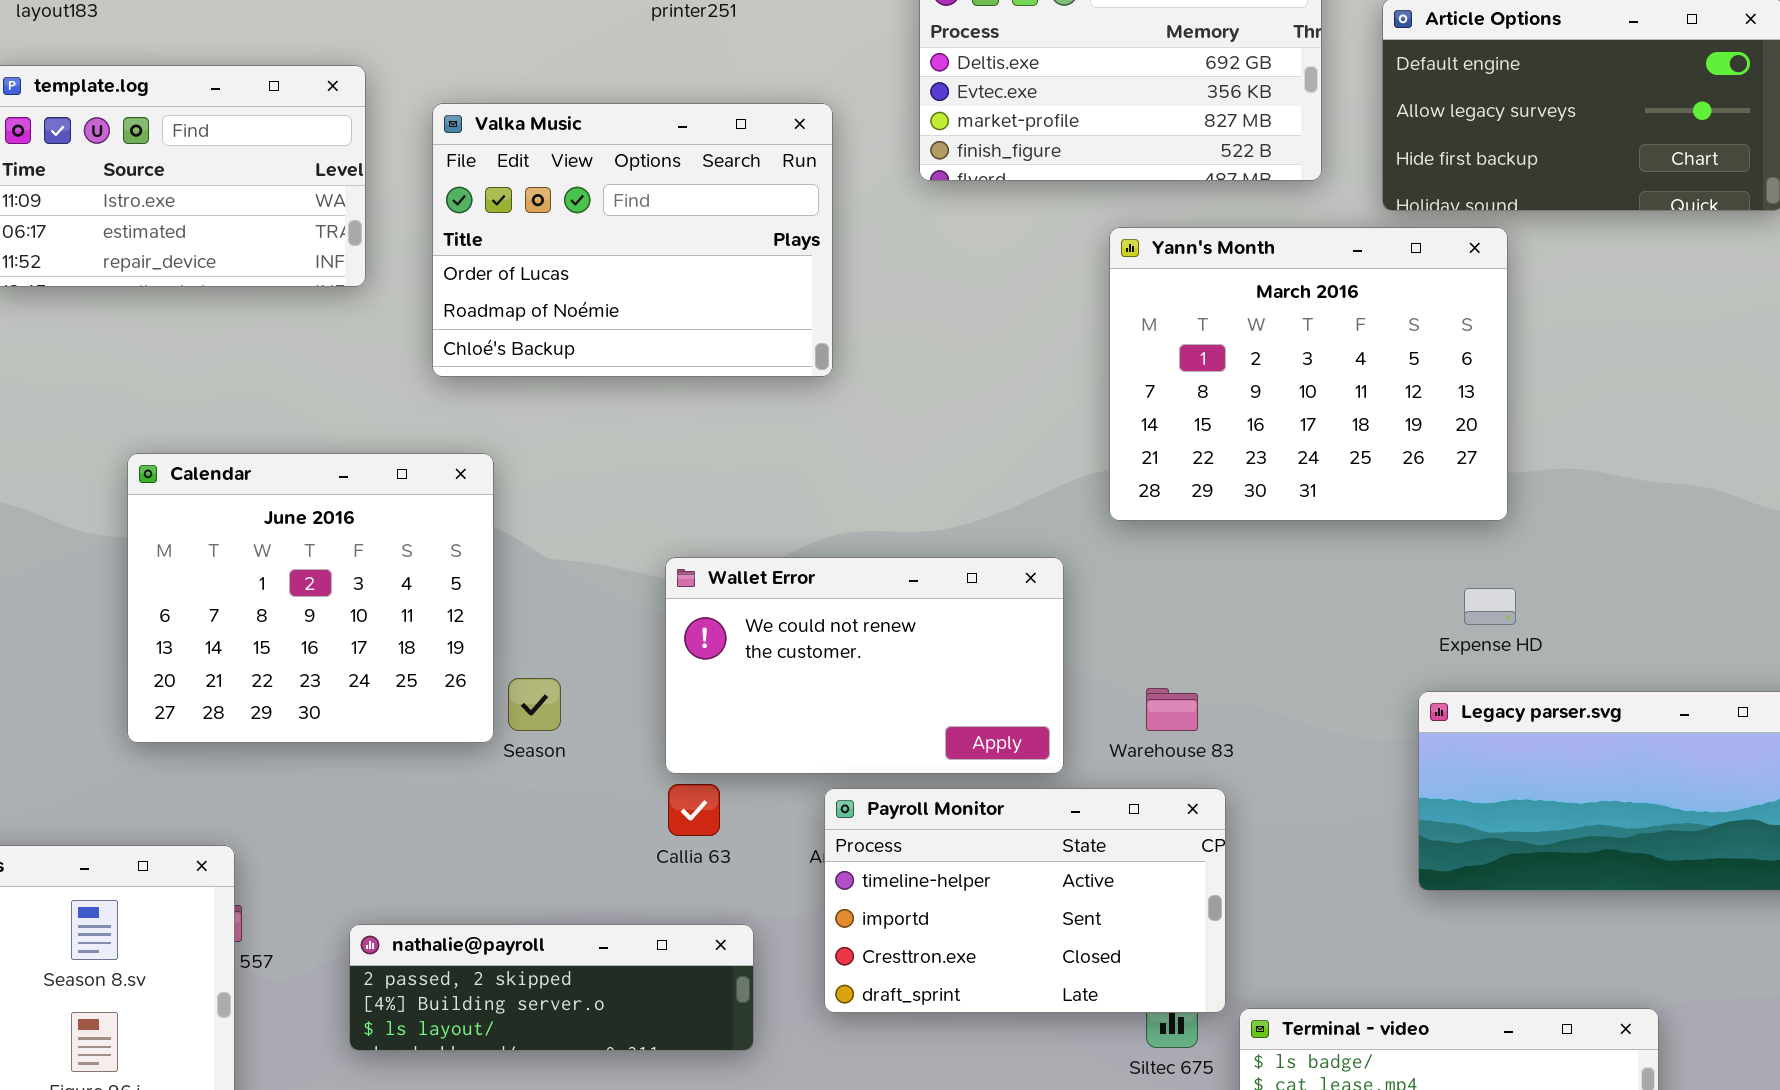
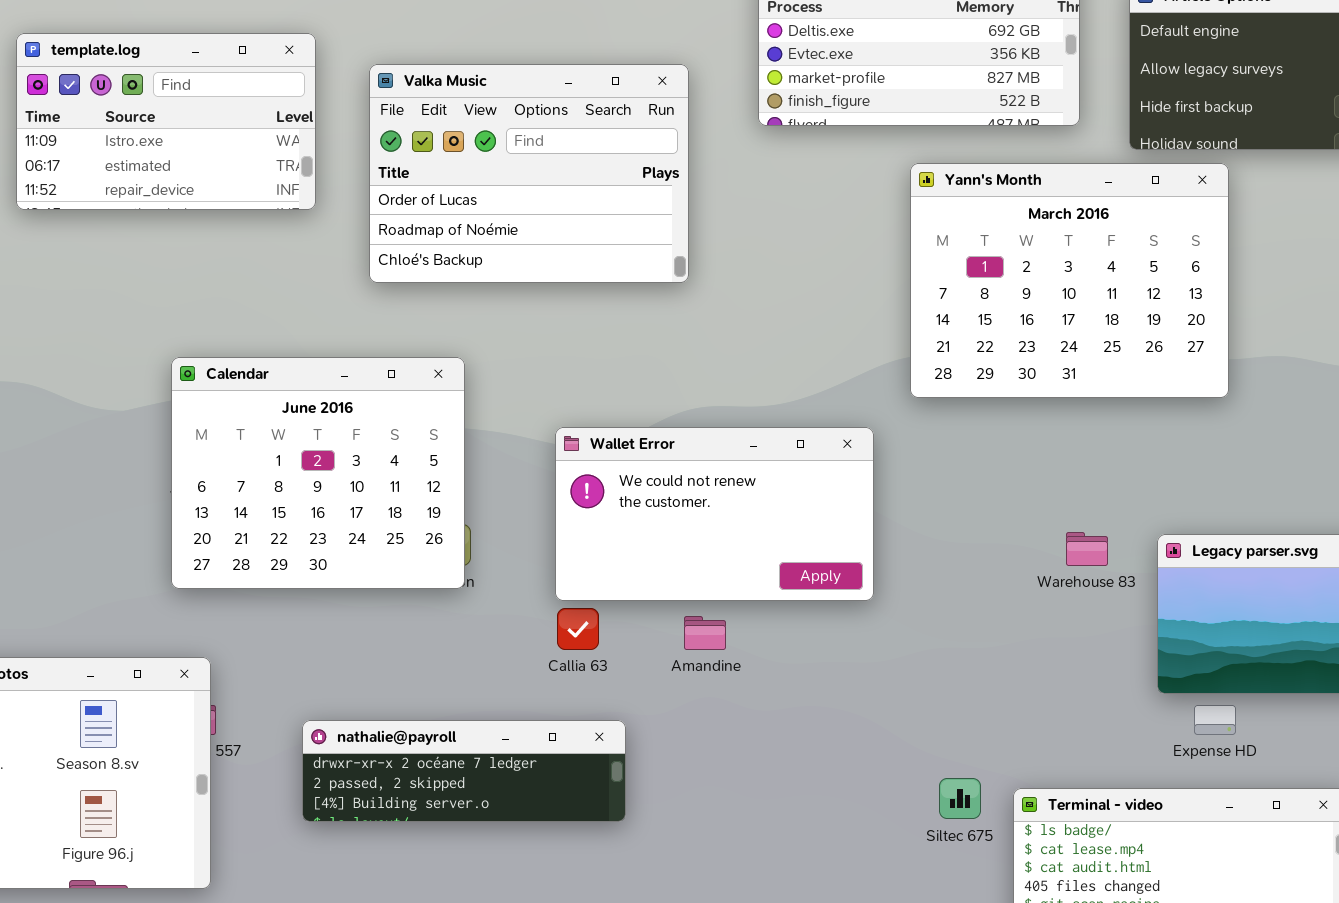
Calendar: [127,453,494,743] -> [171,357,465,589], moved
Expense HD: [1464,588,1516,625] -> [1194,705,1236,735], moved
Warehouse 83: [1146,688,1198,731] -> [1066,532,1108,566], moved
Payroll Monitor: [824,788,1226,1013] -> none, closed
nathalie@payroll: [349,924,754,1051] -> [302,720,626,822], scrolled up 1 row

